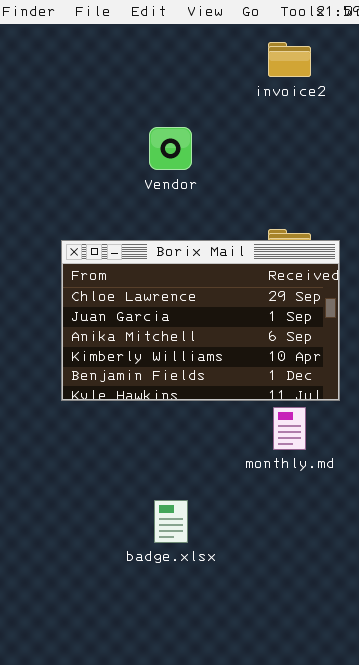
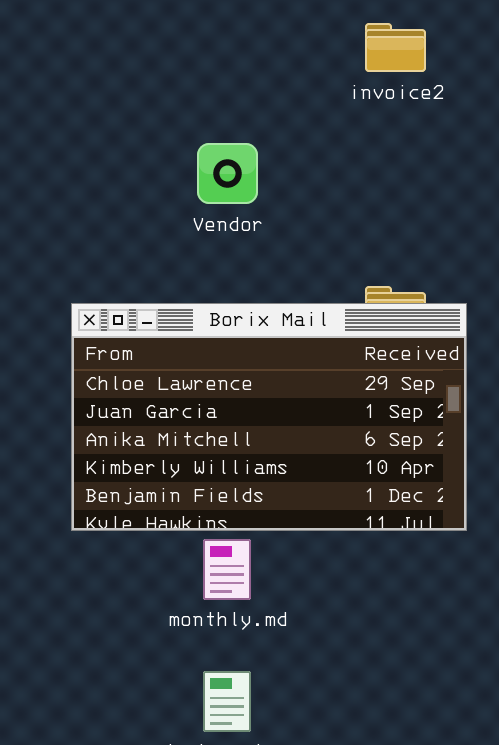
monthly.md: [273,407,306,450] -> [203,539,251,600], moved

